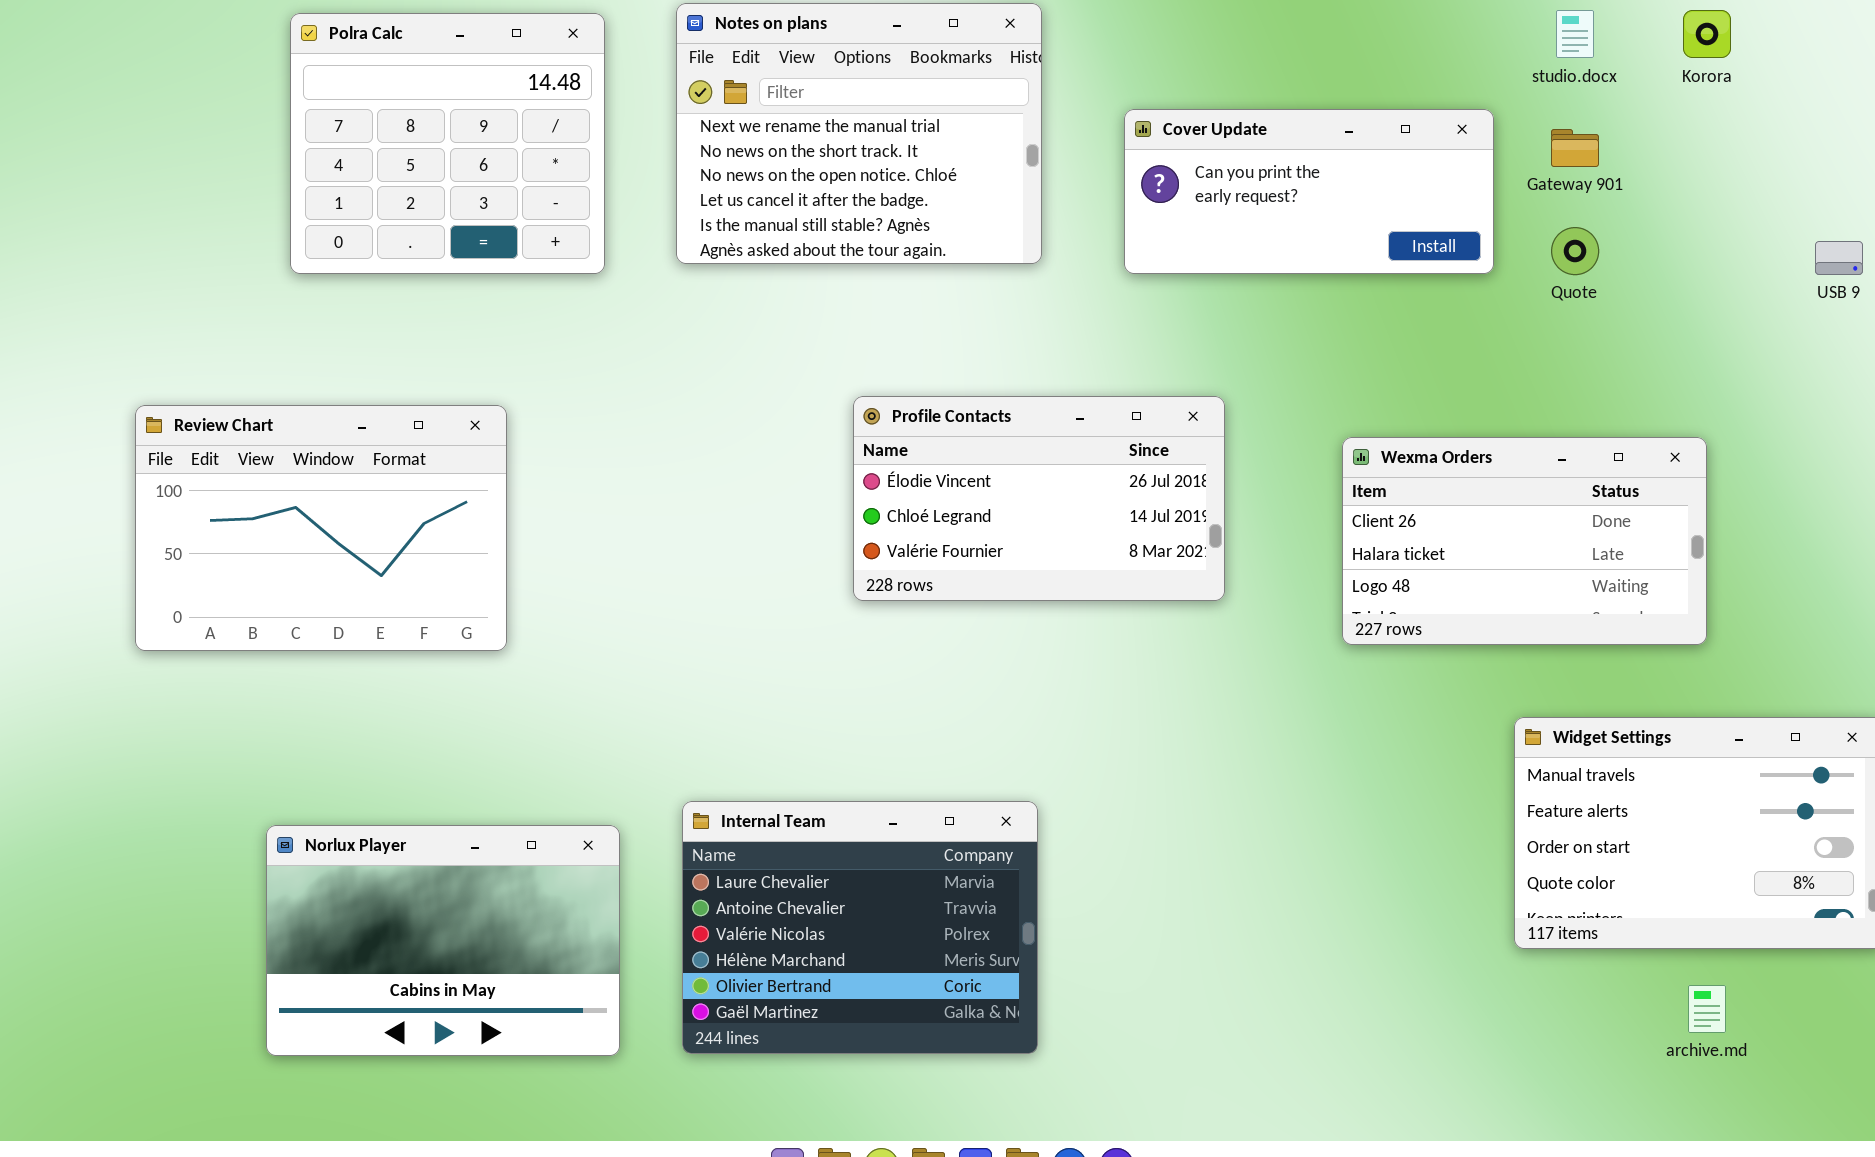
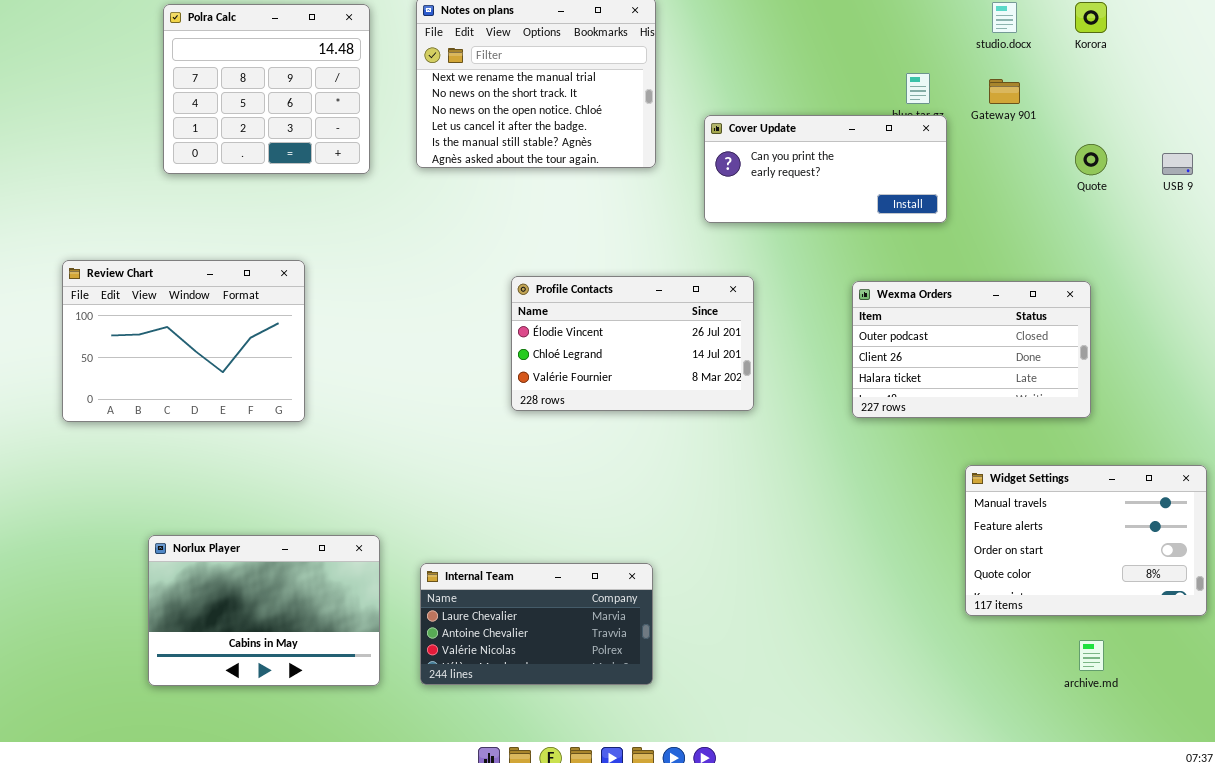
Cover Update: [1124,109,1494,274] -> [704,115,947,223], moved
Quote: [1551,227,1599,275] -> [1075,144,1107,175], moved
Profile Contacts: [853,396,1225,601] -> [511,276,754,411], moved
Wexma Orders: [1342,437,1707,645] -> [852,281,1091,418], scrolled up 1 row
Internal Team: [682,801,1038,1054] -> [420,563,653,685], resized

